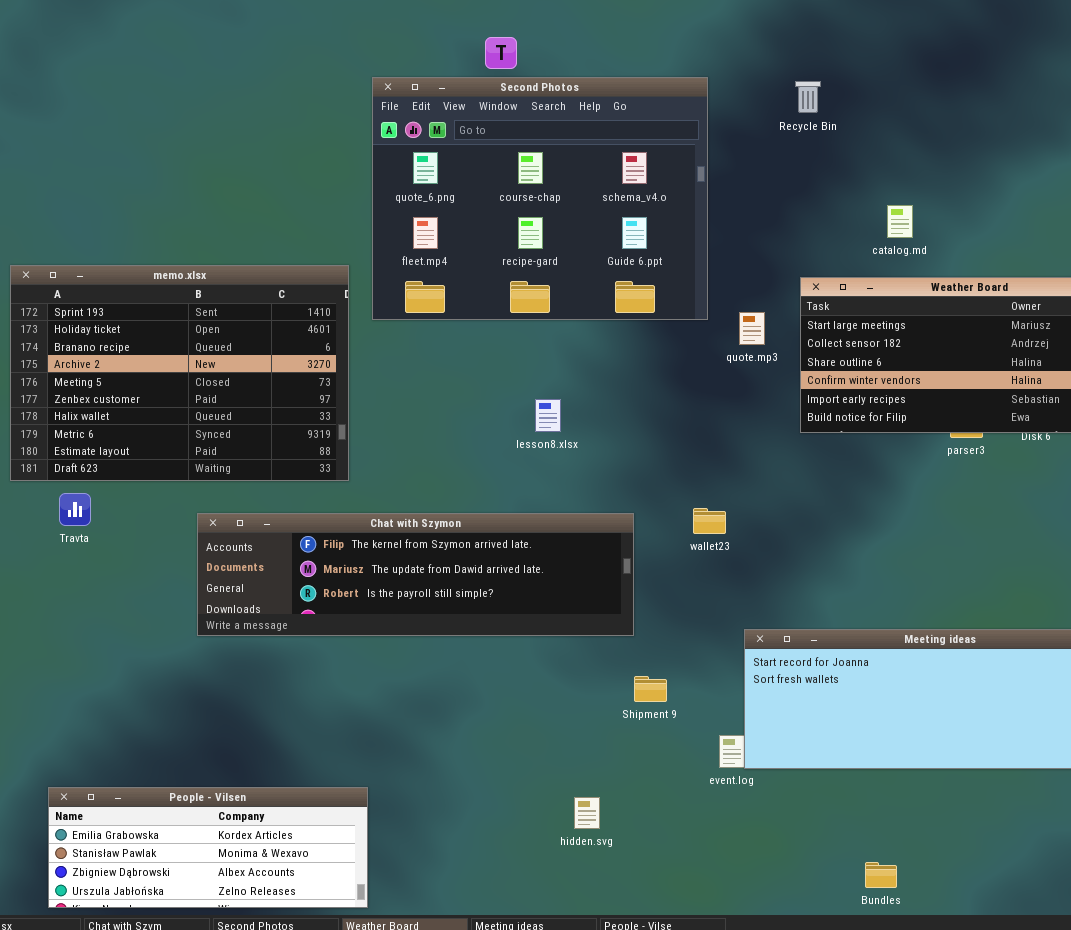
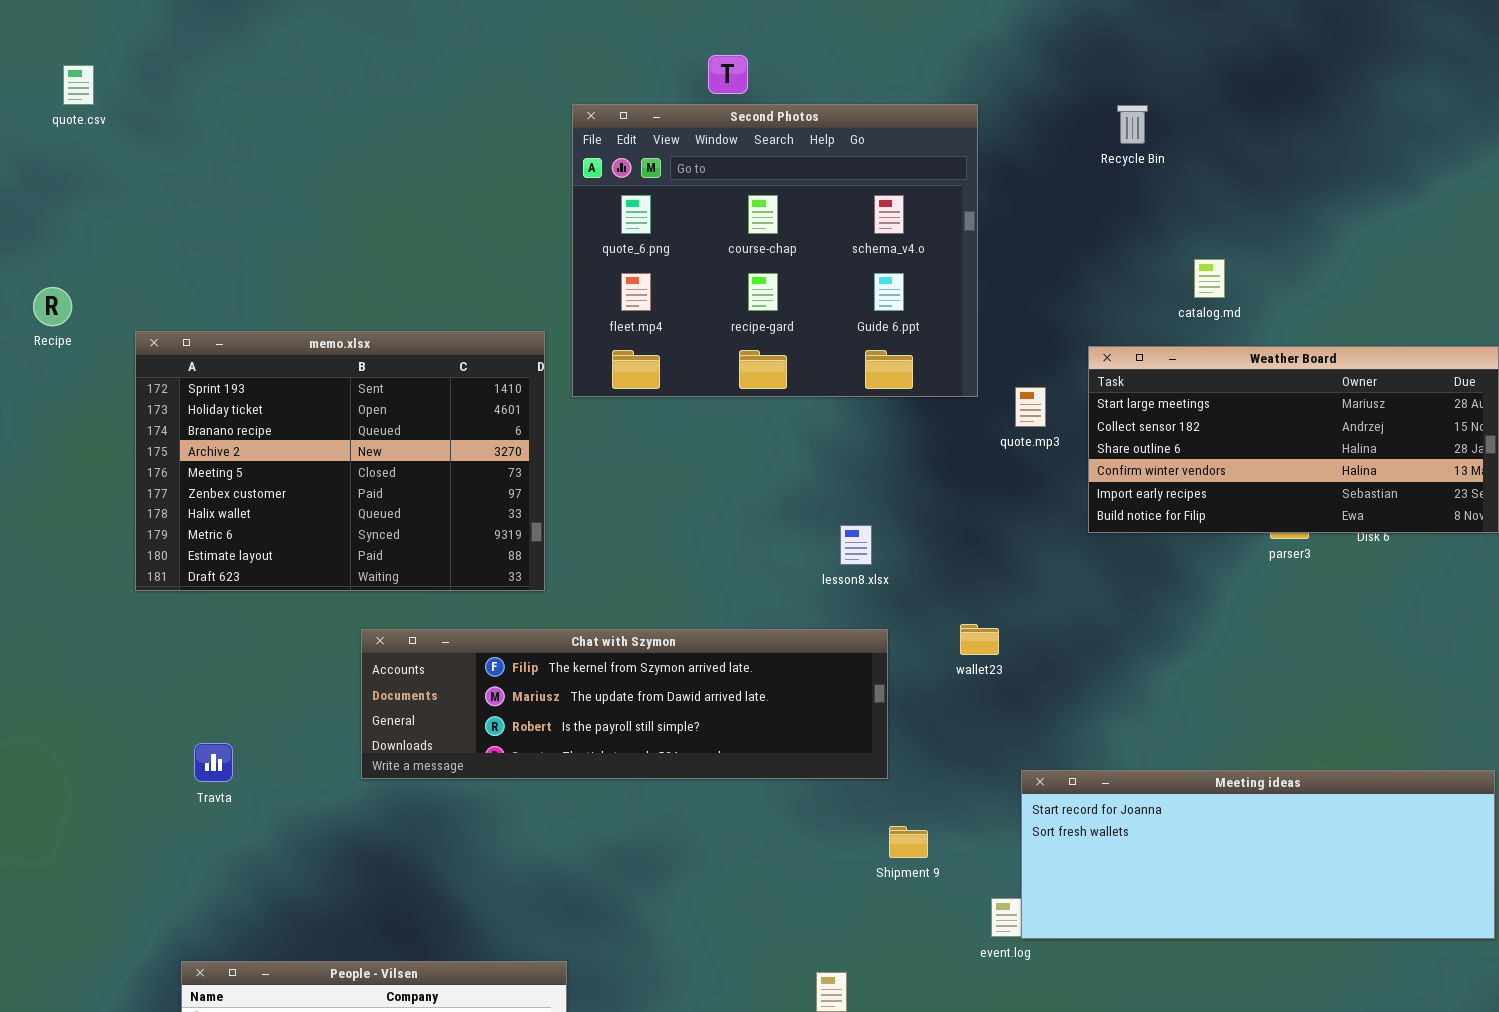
Recycle Bin: [795,81,821,113] -> [1117,105,1148,144], moved
lesson8.xlsx: [535,399,561,432] -> [840,525,872,565], moved
Travta: [59,493,91,526] -> [194,743,233,782], moved

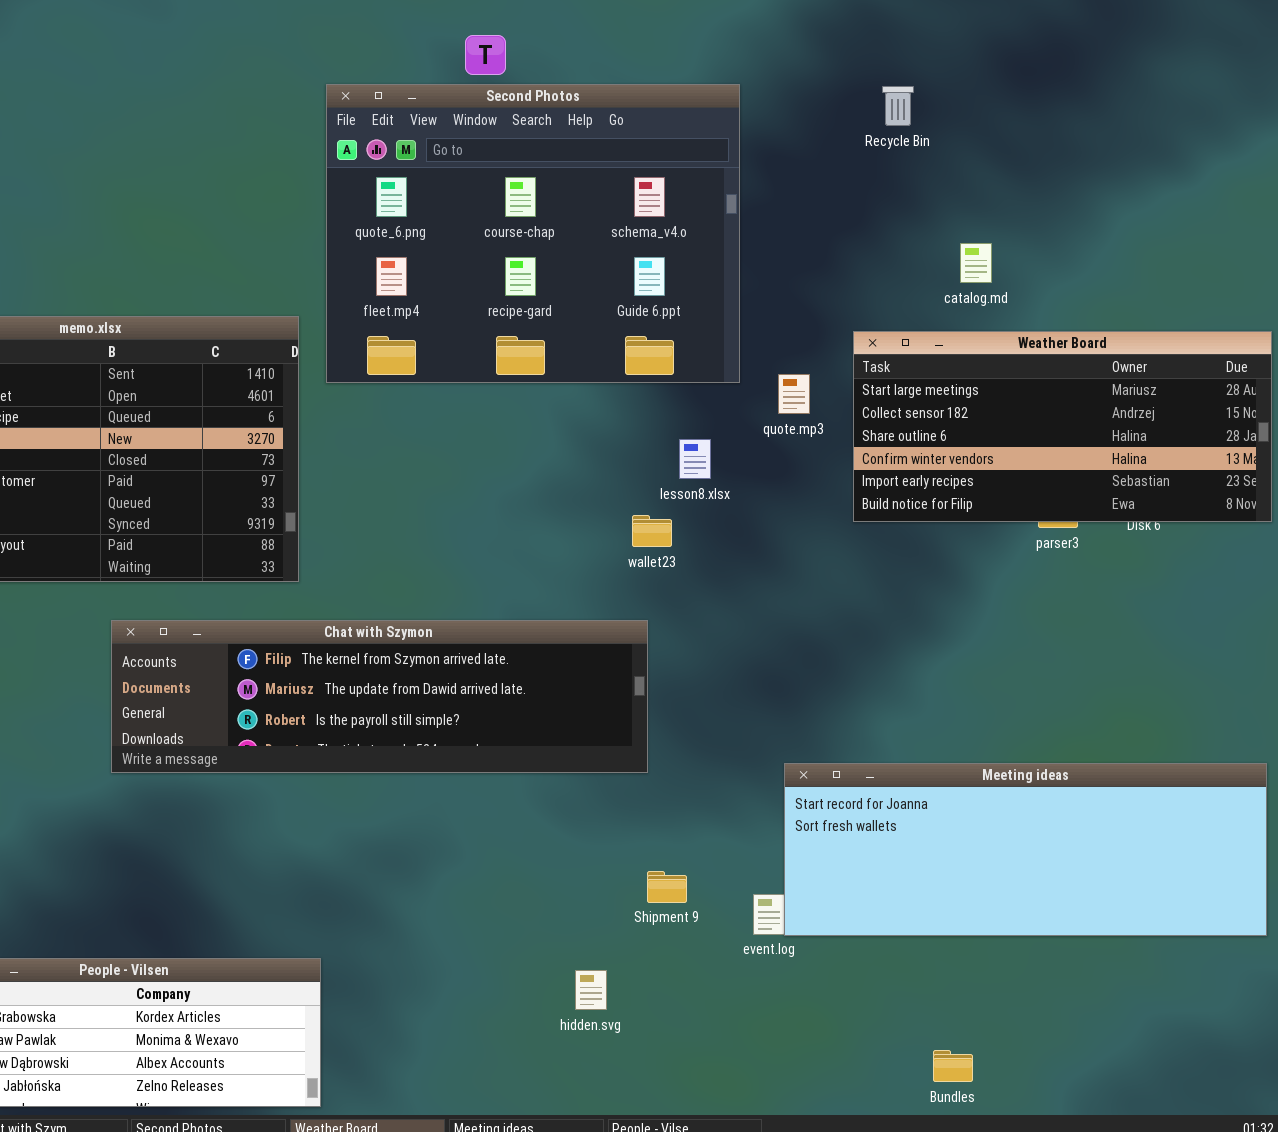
lesson8.xlsx: [840,525,872,565] -> [679,439,711,479], moved
wallet23: [960,624,999,655] -> [632,515,672,547], moved
Shipment 9: [889,826,928,858] -> [647,871,687,903], moved

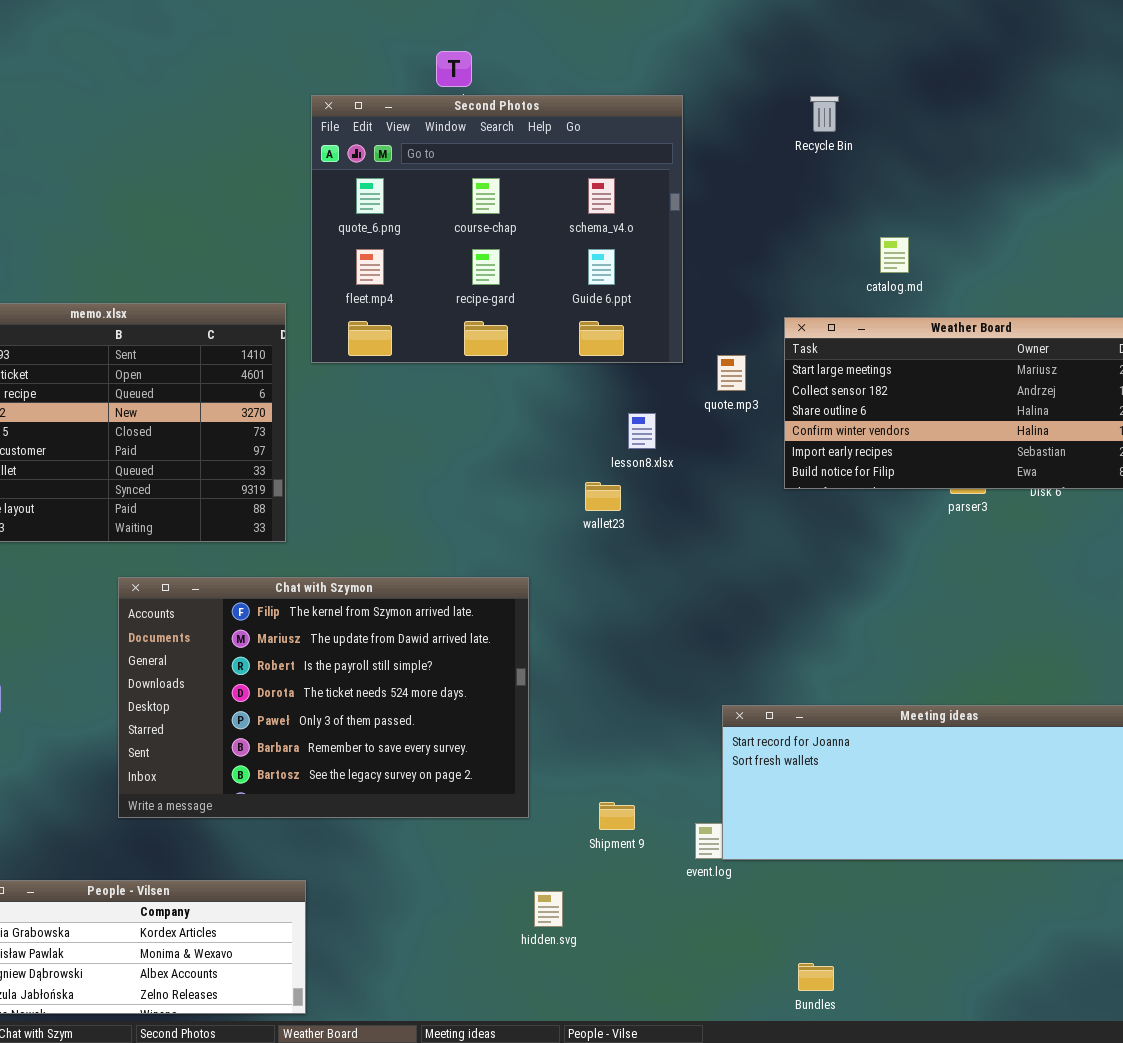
Chat with Szymon: [111,620,648,773] -> [118,577,529,818], resized
Bundles: [933,1050,973,1082] -> [798,963,834,991], moved

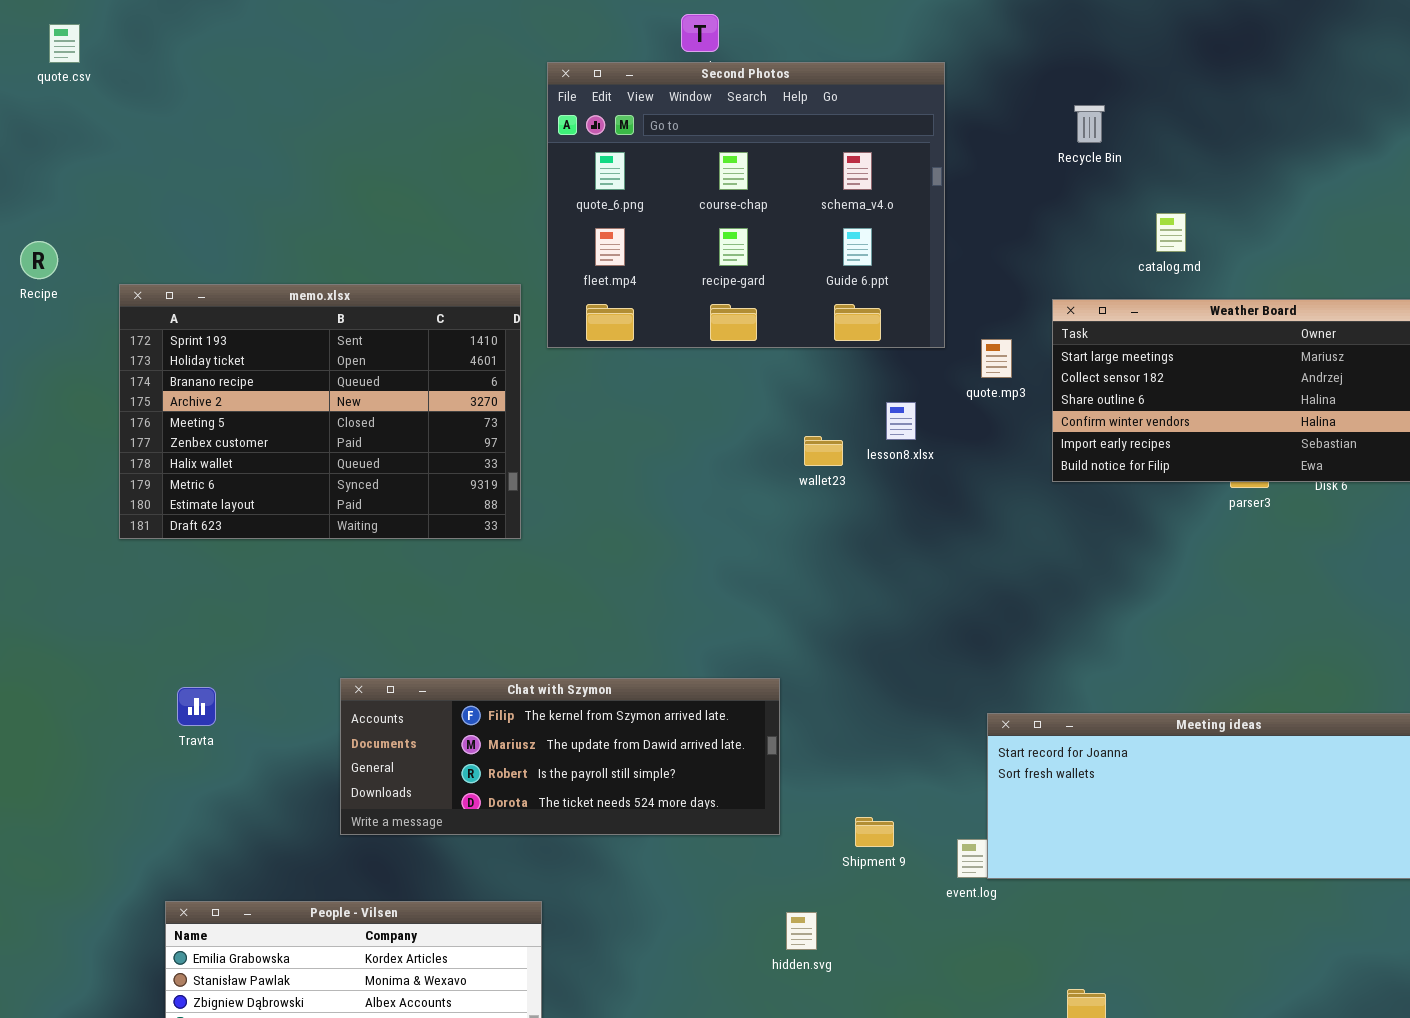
Recycle Bin: [810,96,839,132] -> [1074,105,1105,143], moved
wallet23: [585,482,621,511] -> [804,436,843,466], moved
Chat with Szymon: [118,577,529,818] -> [340,678,780,835], resized

